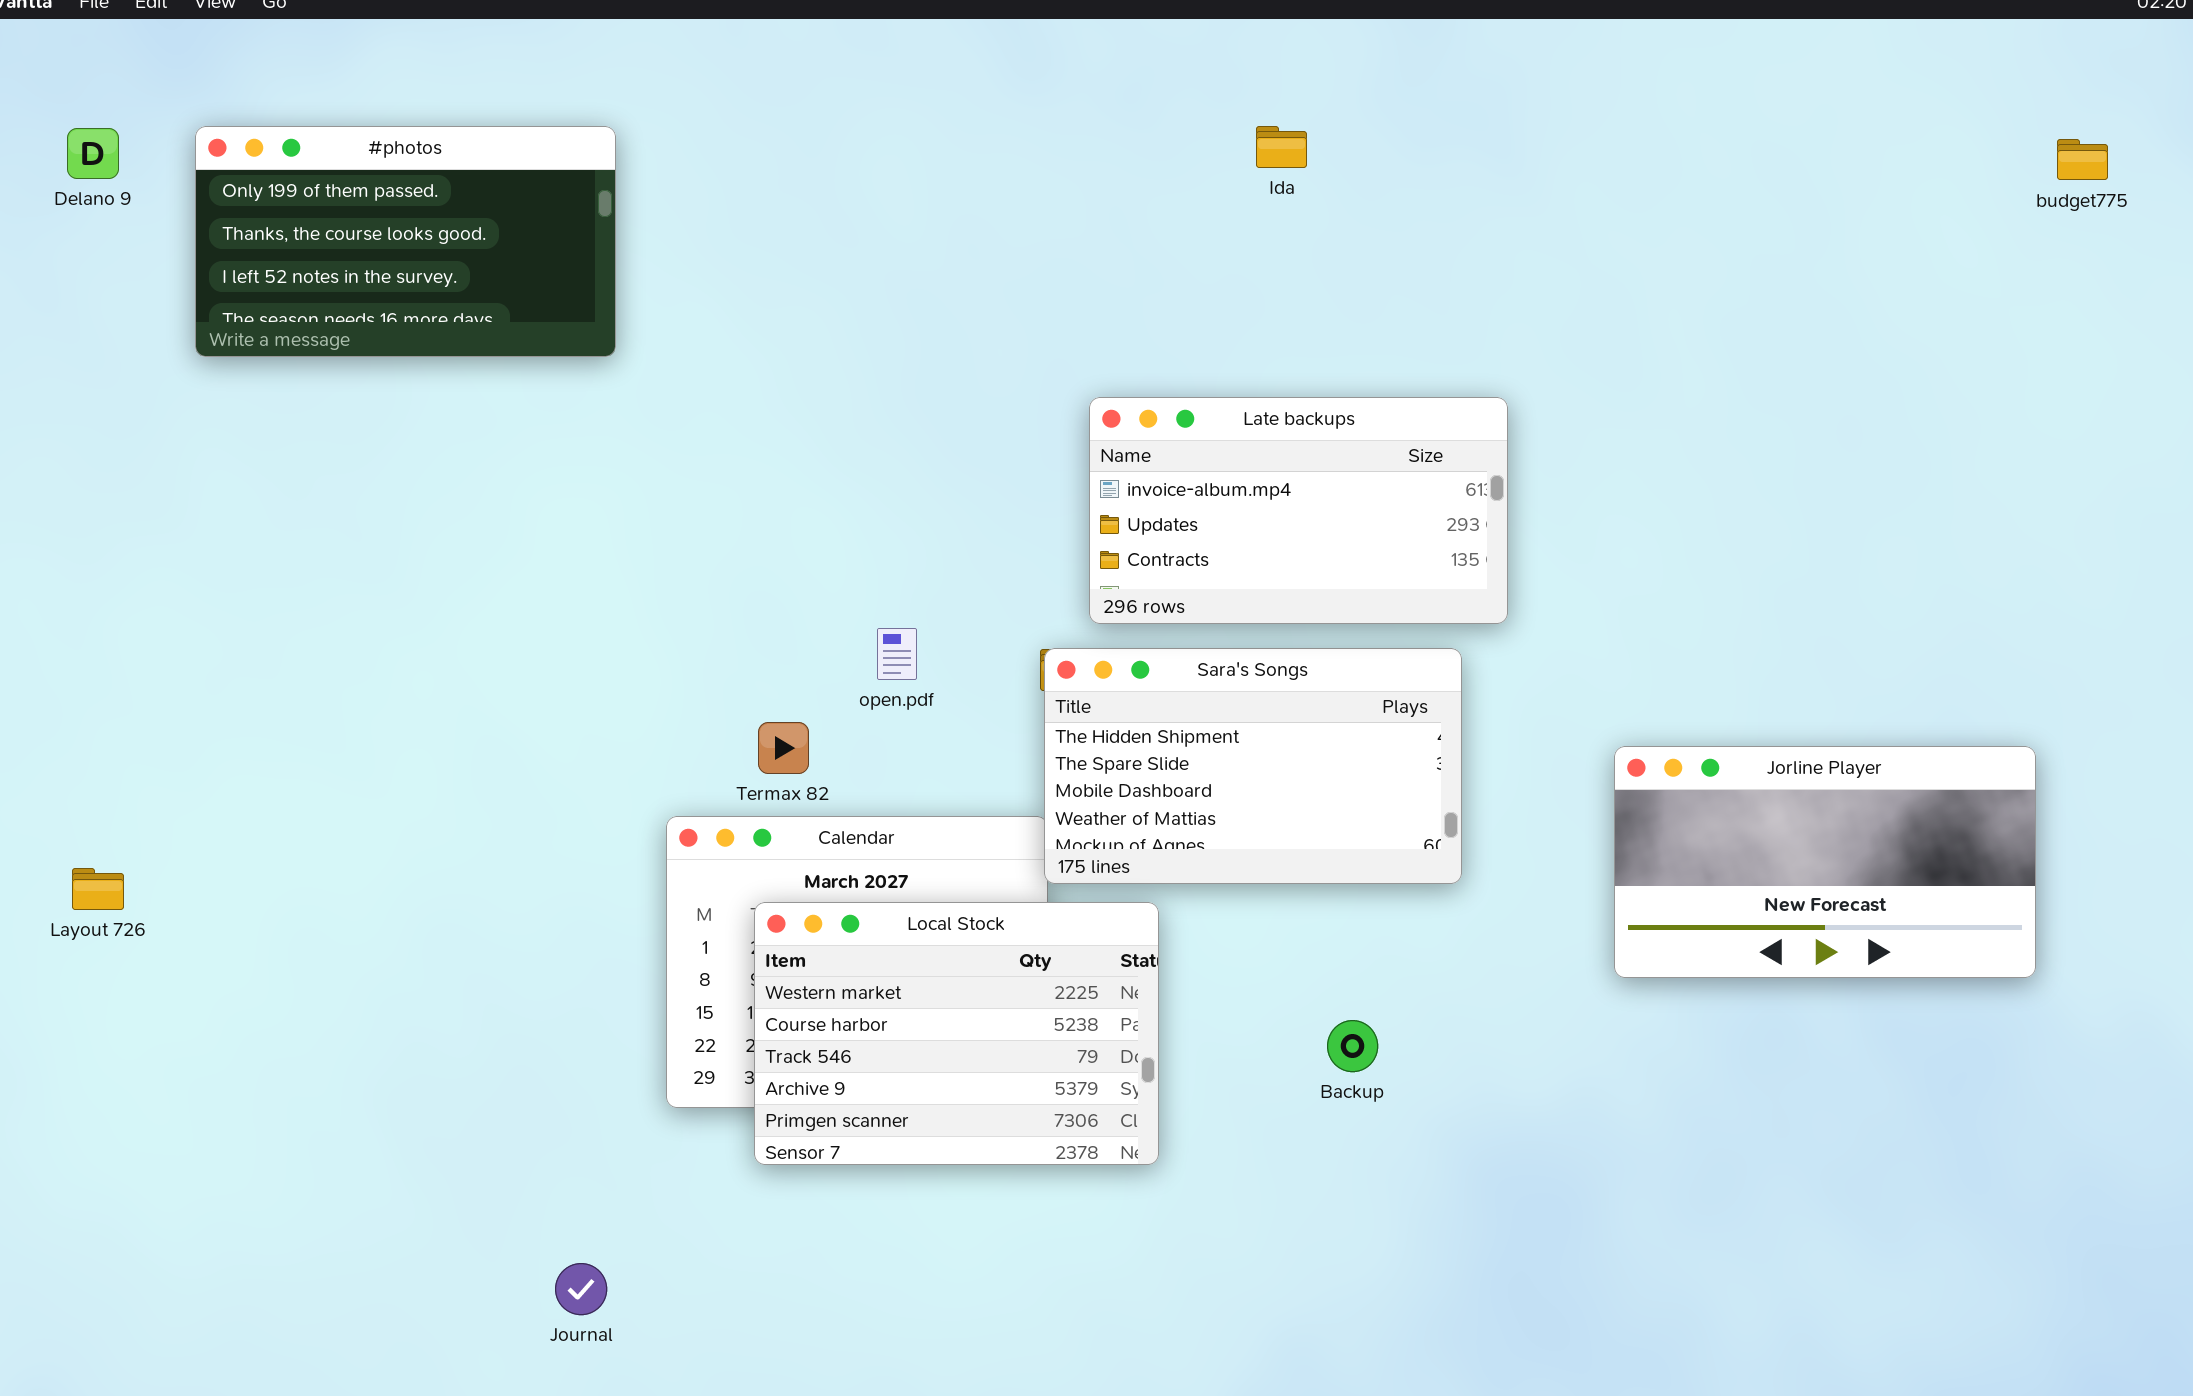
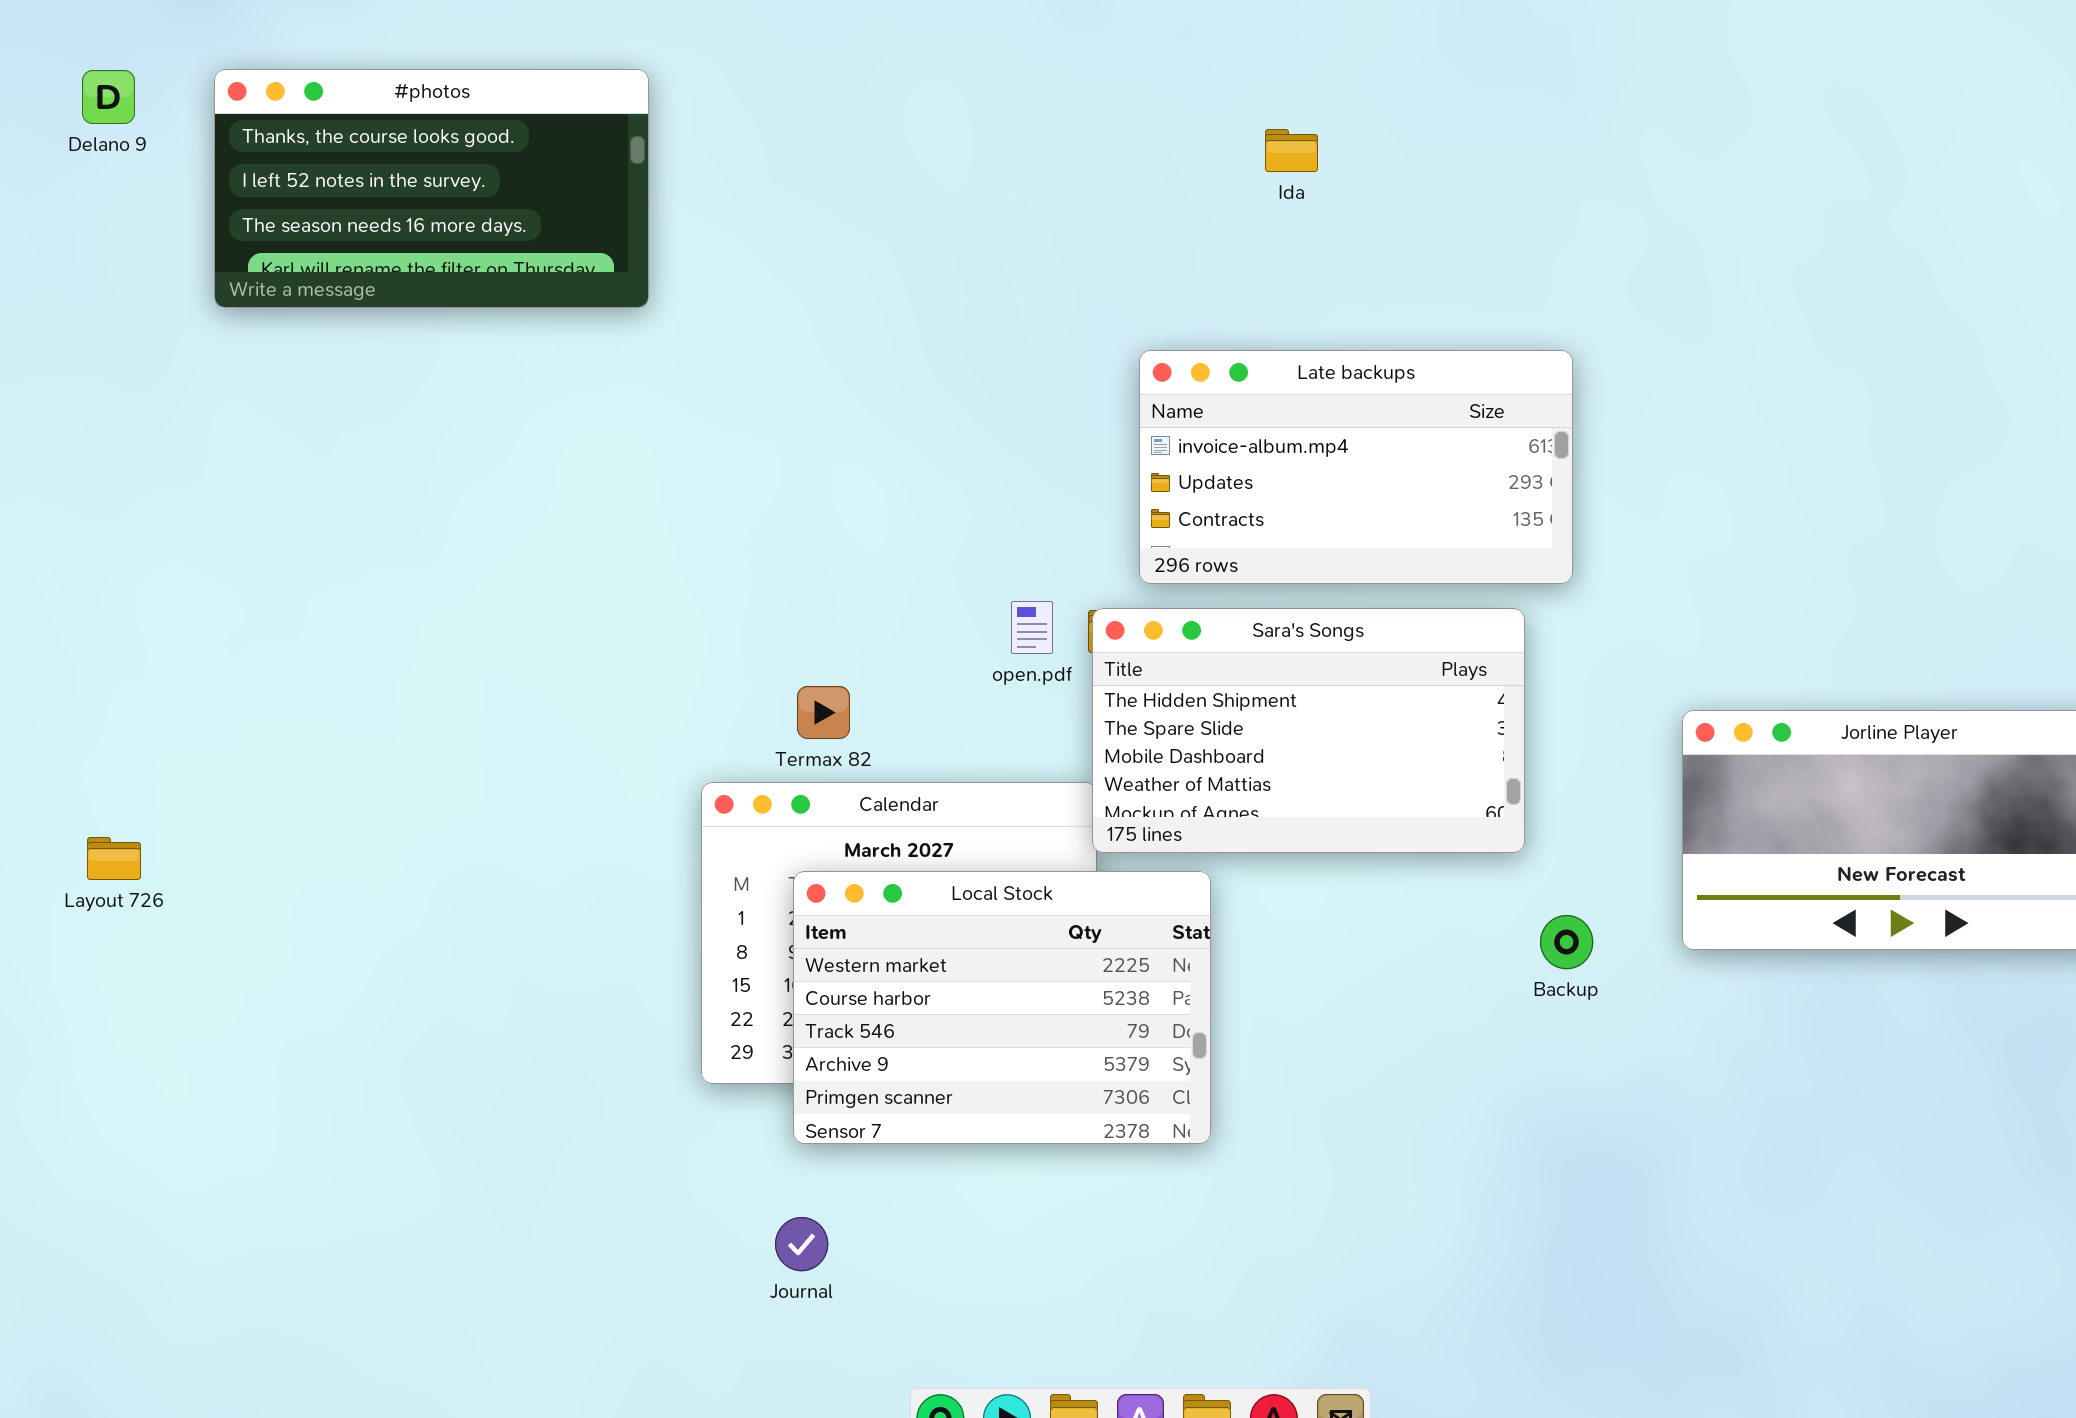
#photos: [195,126,616,357] -> [214,69,649,308], scrolled down 1 row
Ida: [1256,126,1307,168] -> [1265,129,1318,172], moved
open.pdf: [877,628,917,680] -> [1011,601,1053,654], moved
Backup: [1327,1020,1378,1072] -> [1540,915,1593,969], moved
Journal: [555,1263,607,1315] -> [775,1217,828,1271], moved

